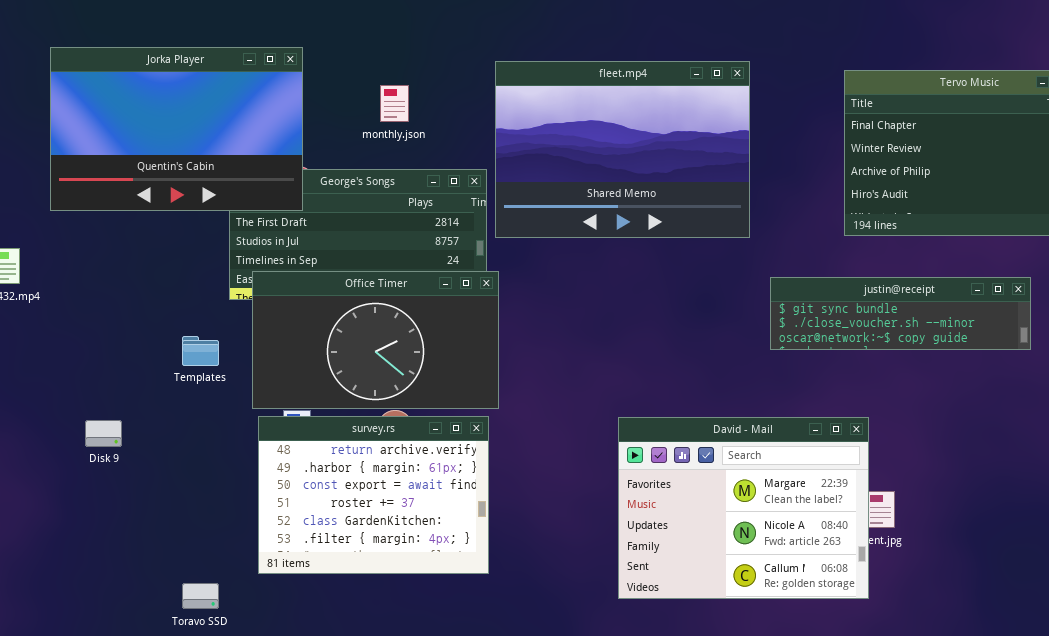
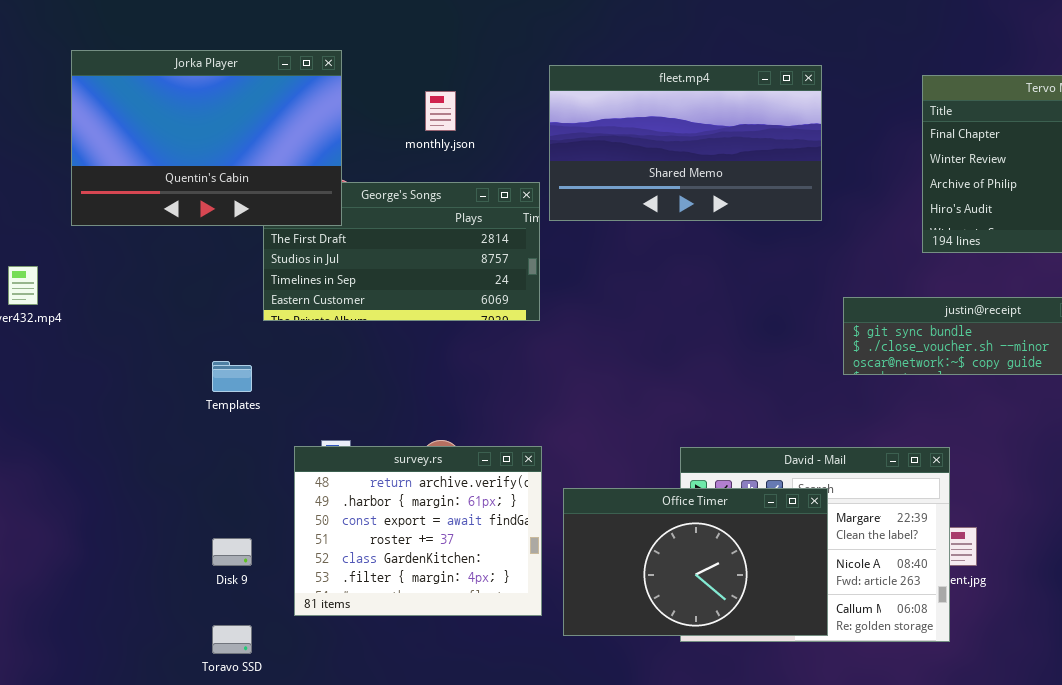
fleet.mp4: [495,61,750,238] -> [549,65,822,221], resized
Office Timer: [252,271,499,409] -> [563,488,828,636], moved
Disk 9: [85,420,122,447] -> [212,538,252,566], moved

